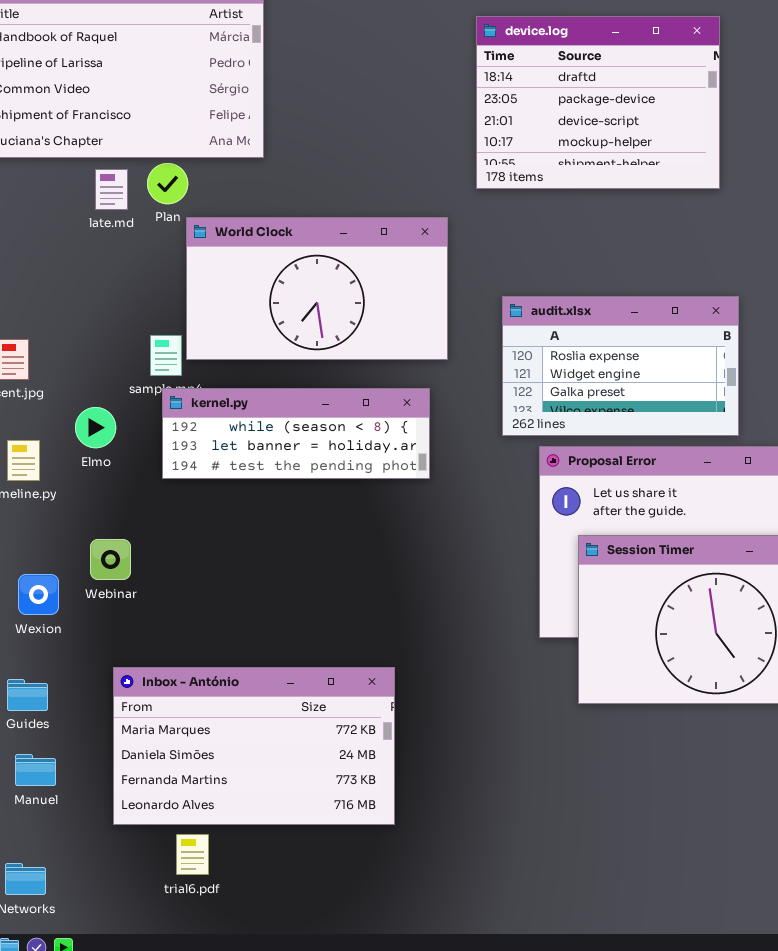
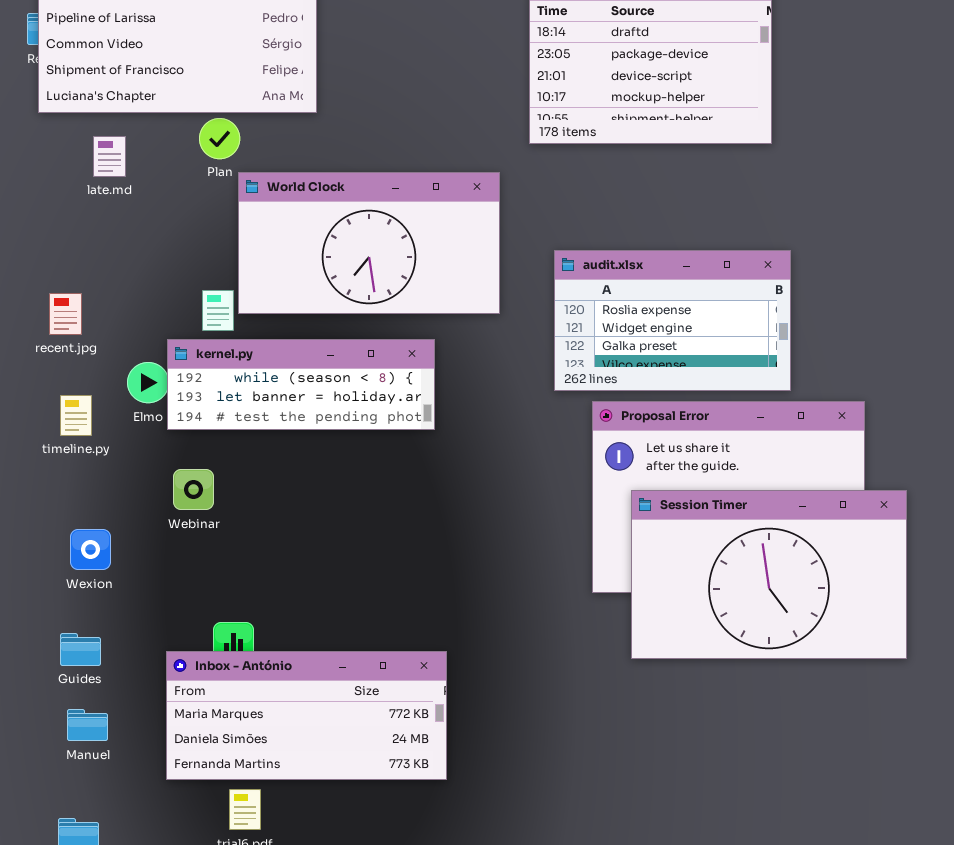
late.md: [95,169,128,210] -> [93,136,126,177], moved
kernel.py: [162,388,430,479] -> [167,339,435,430], moved
Webinar: [90,539,131,580] -> [173,469,214,510], moved
Inbox - António: [113,667,395,825] -> [166,651,447,780], resized

